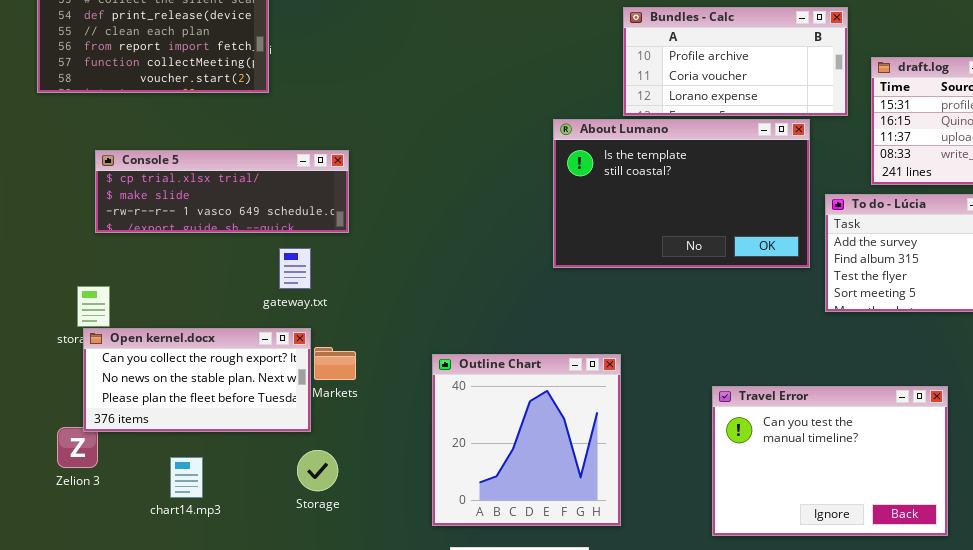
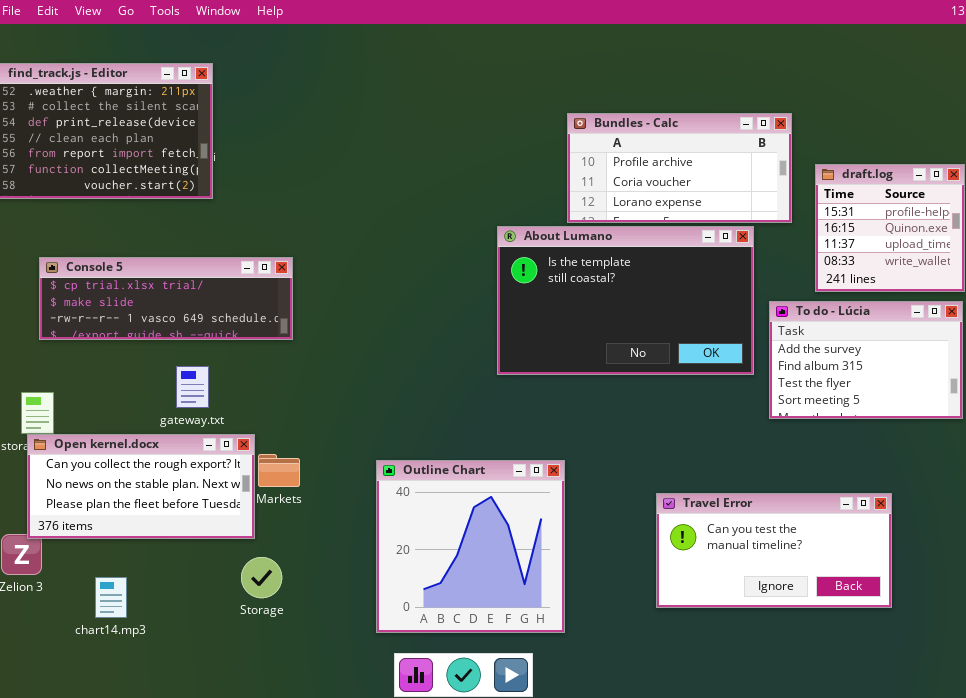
gateway.txt: [279,248,311,289] -> [176,366,209,408], moved
Travel Error: [712,386,948,536] -> [656,493,892,608], resized
chart14.mp3: [170,457,203,498] -> [95,577,127,618], moved

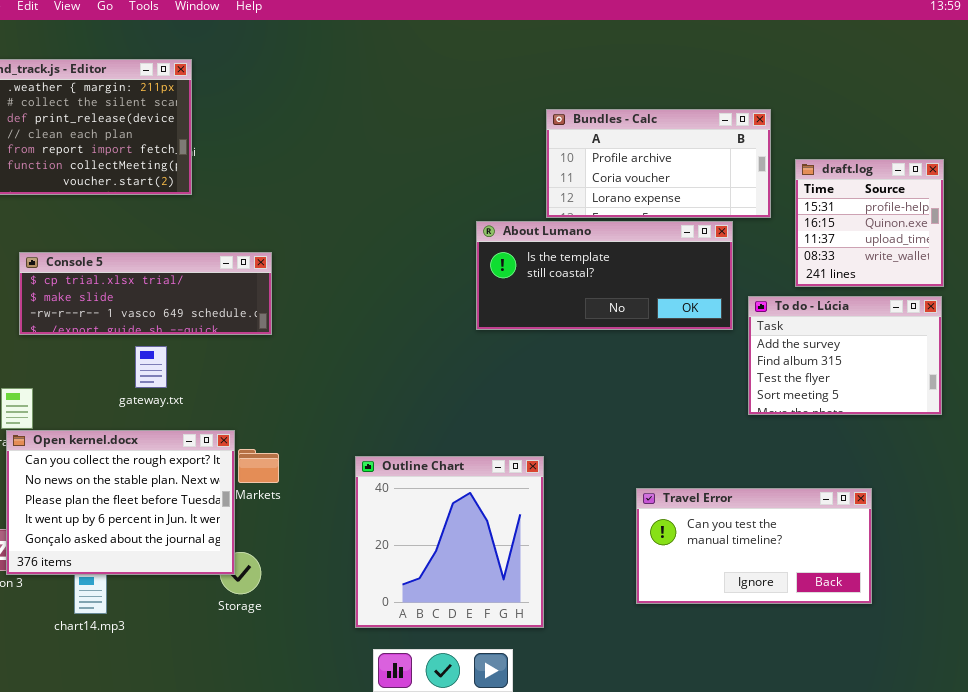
About Lumano: [497,226,754,375] -> [476,221,733,330], resized
gateway.txt: [176,366,209,408] -> [135,346,167,388], moved
Open kernel.docx: [27,434,255,539] -> [6,430,235,575], resized

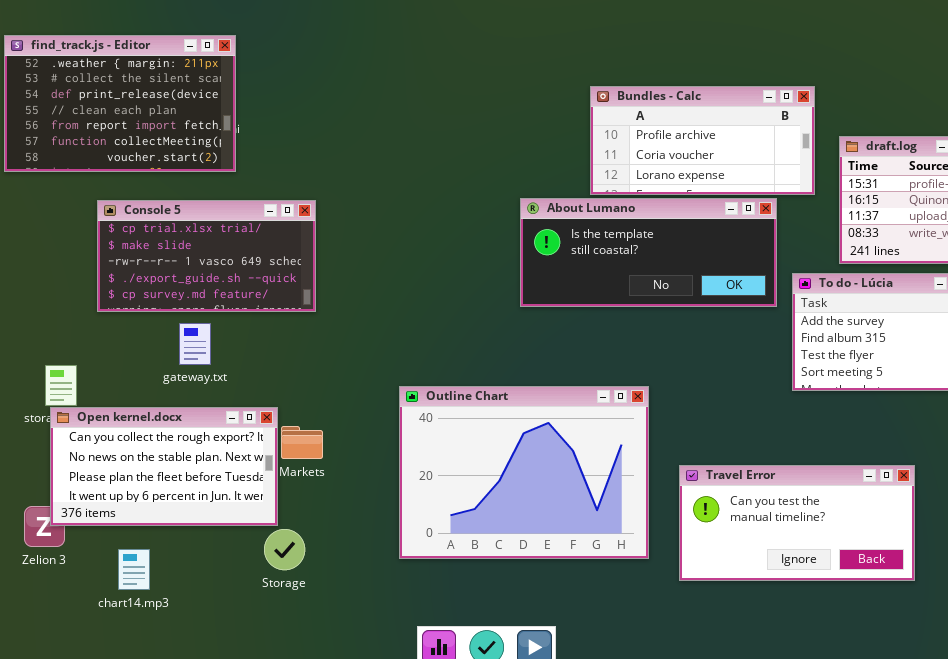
Console 5: [19,252,272,335] -> [97,200,316,312], resized
Open kernel.docx: [6,430,235,575] -> [50,407,278,526], resized
Outline Chart: [355,456,544,628] -> [399,386,649,559], moved, resized

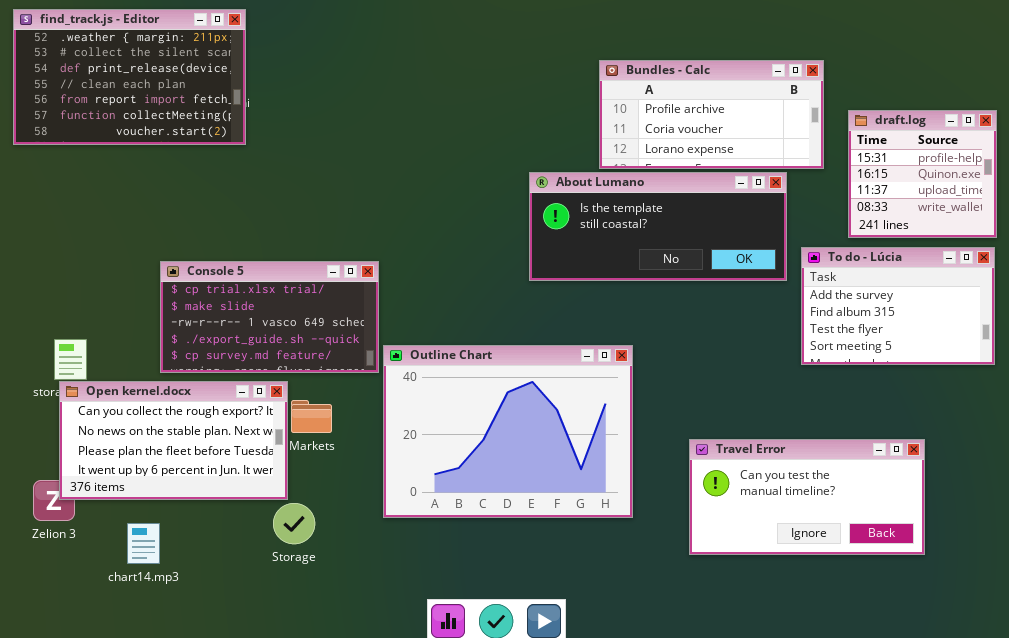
Console 5: [97,200,316,312] -> [160,261,379,373], moved
Outline Chart: [399,386,649,559] -> [383,345,633,518], moved

